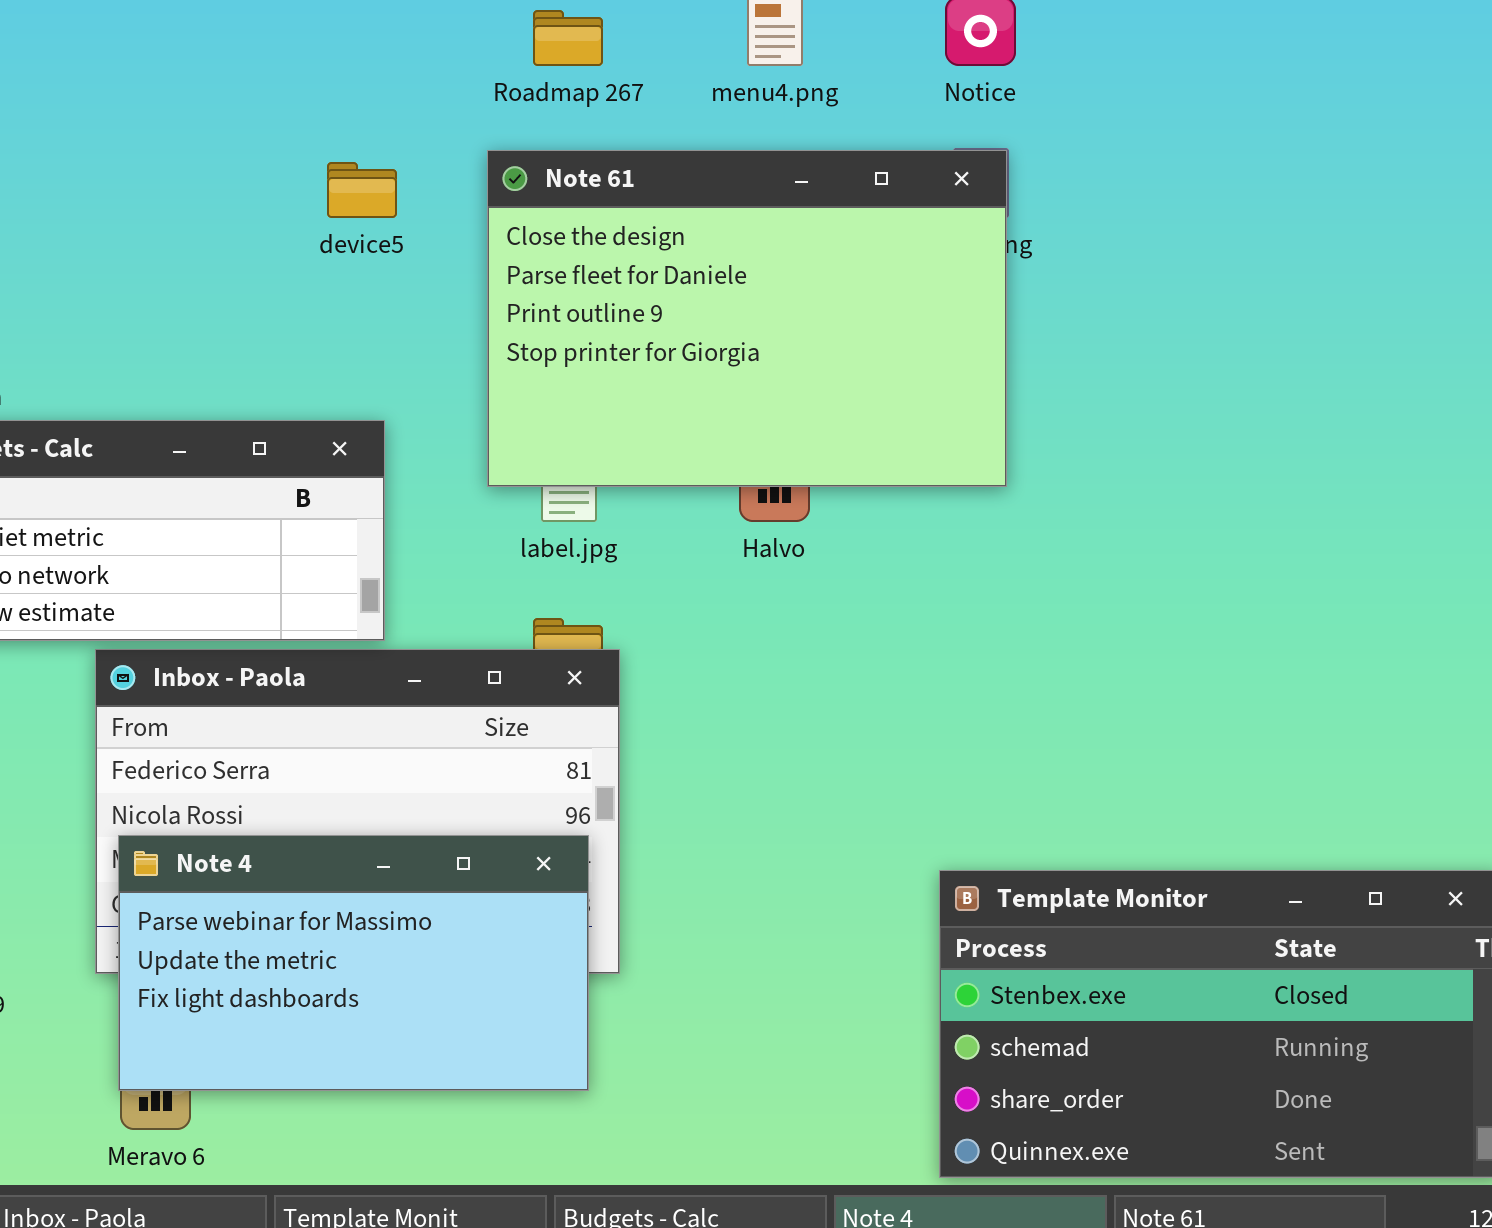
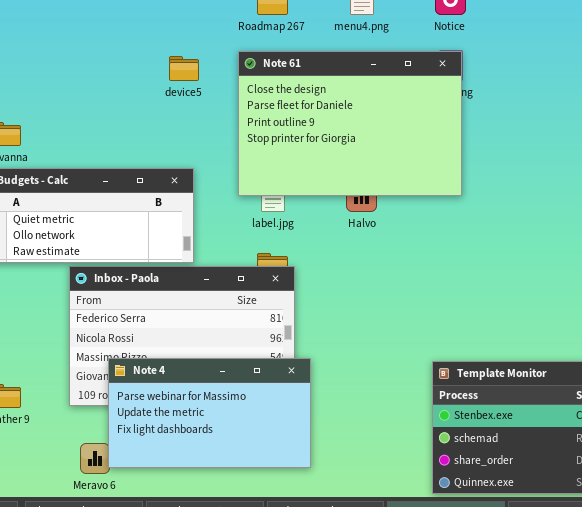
Note 4: [118,835,589,1091] -> [108,358,311,468], moved

